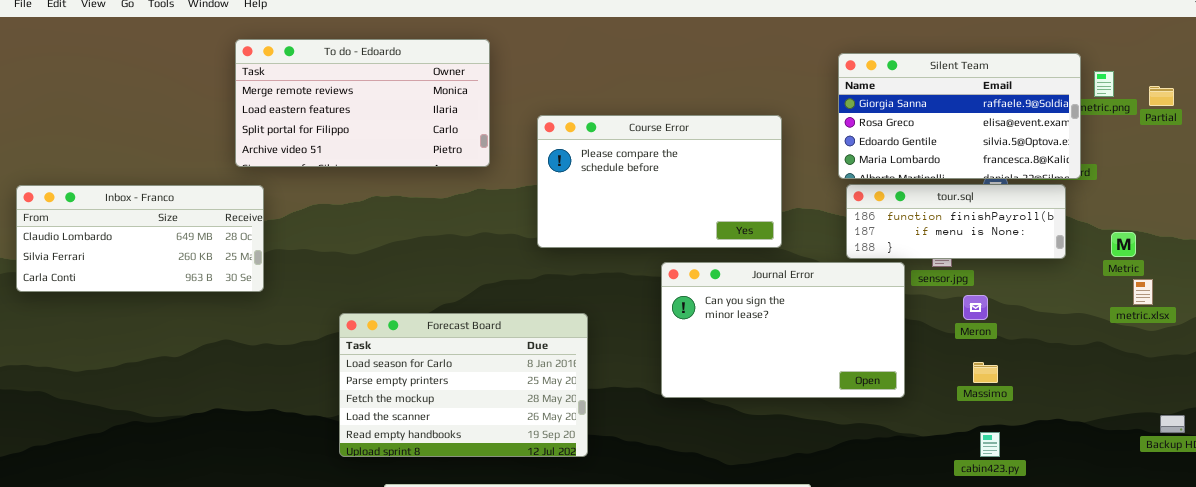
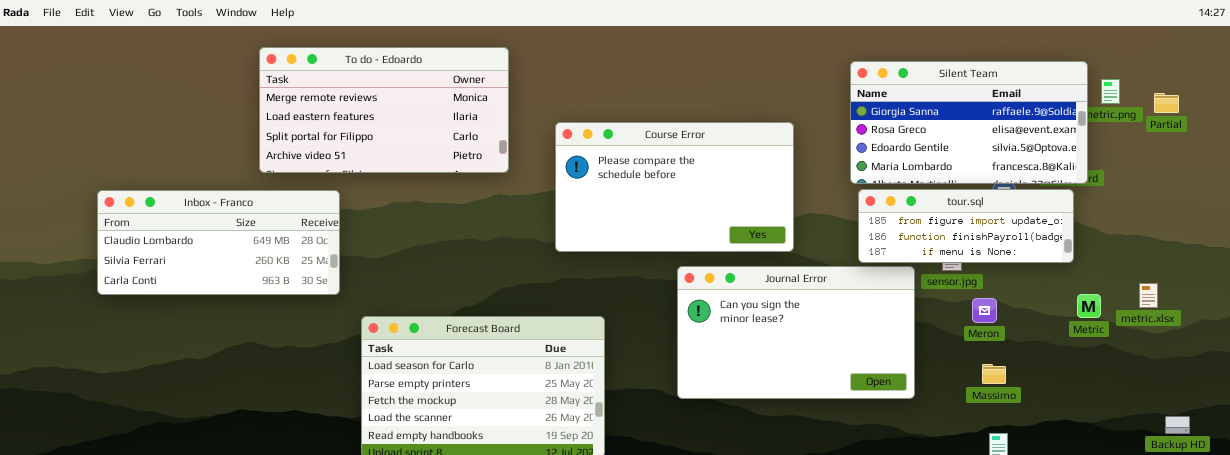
tour.sql: [846,184,1066,259] -> [858,189,1074,263], scrolled up 1 row
Inbox - Franco: [16,185,264,292] -> [97,190,340,295], moved
Metric: [1111,232,1136,257] -> [1077,294,1101,318], moved

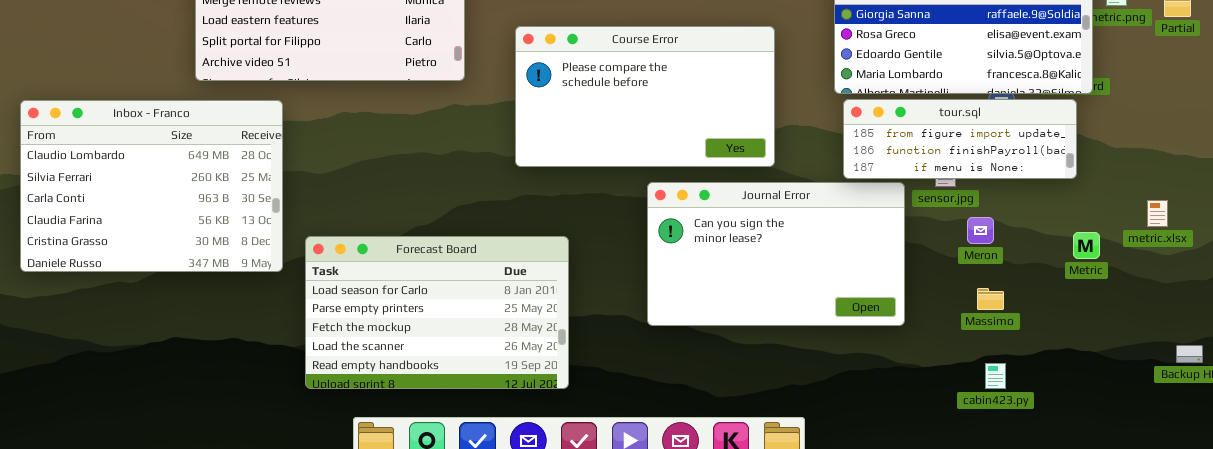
Inbox - Franco: [97,190,340,295] -> [20,100,283,272], resized
Metric: [1077,294,1101,318] -> [1073,232,1100,259], moved

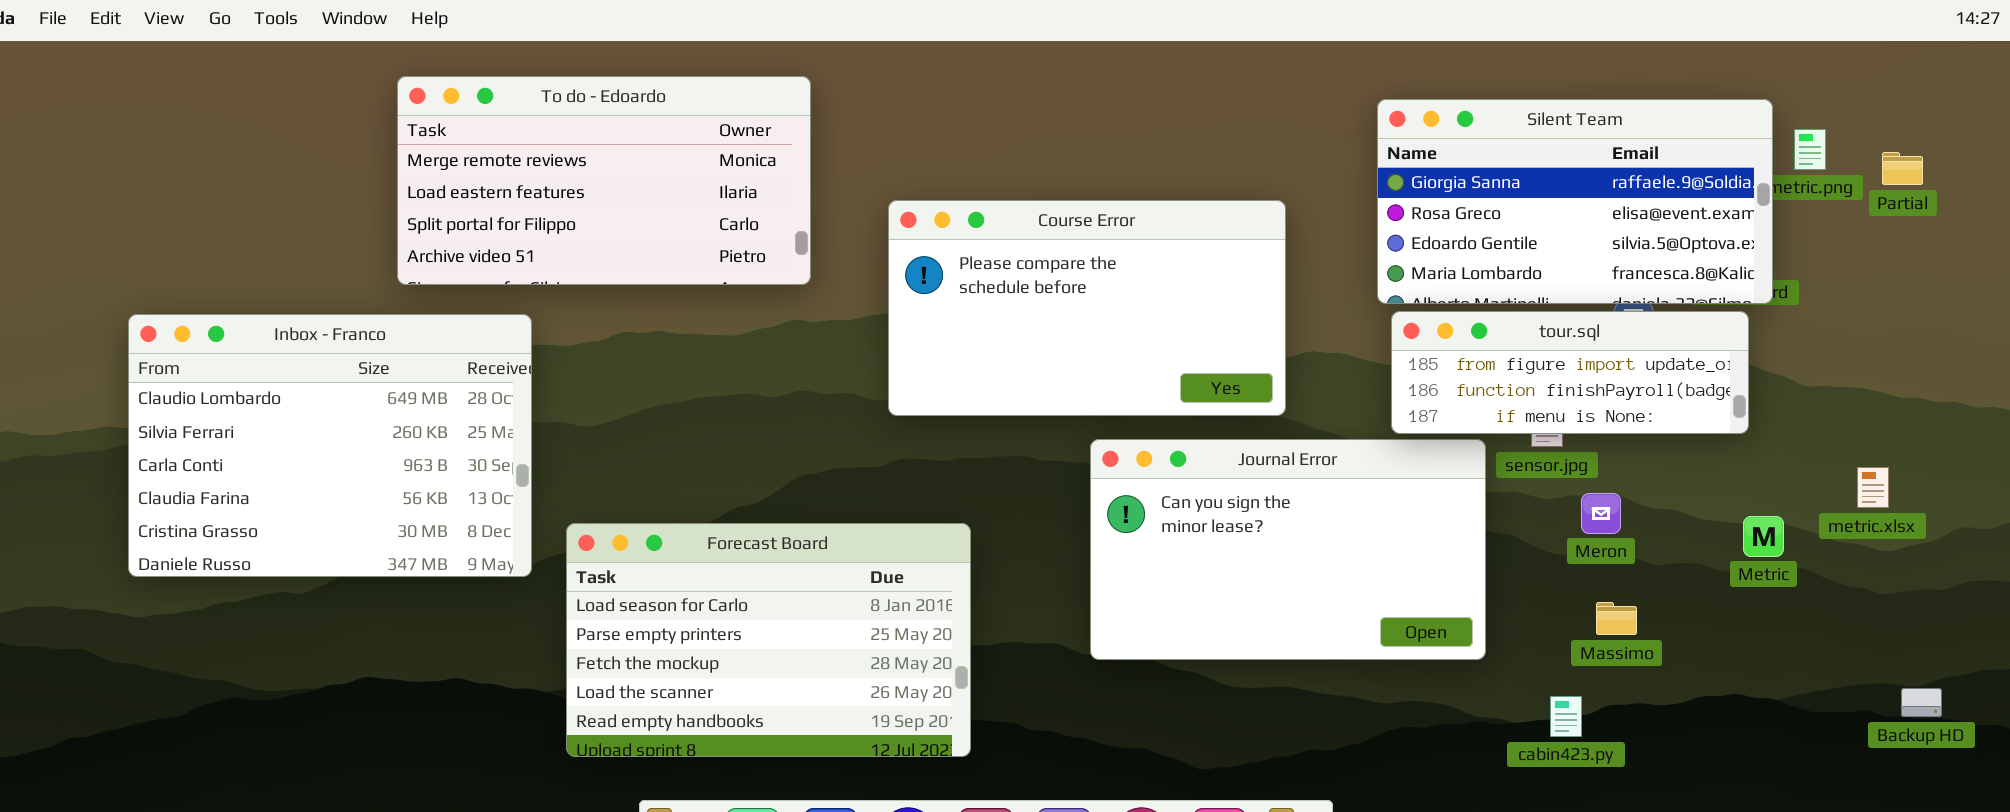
cabin423.py: [985,363,1006,389] -> [1550,696,1582,737], moved

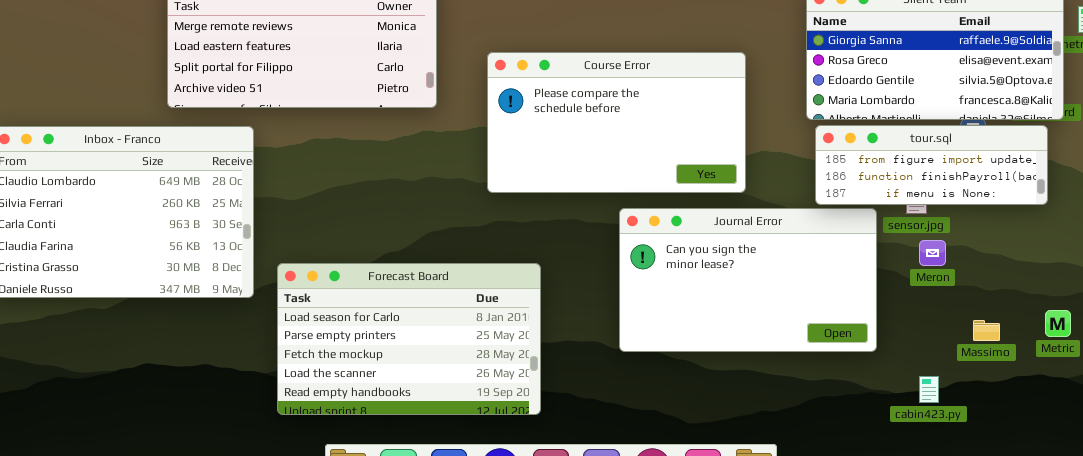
Meron: [1581,493,1621,534] -> [919,240,946,266], moved
Metric: [1743,516,1784,557] -> [1045,310,1071,337], moved
Massimo: [1596,602,1637,635] -> [973,320,1000,341], moved

